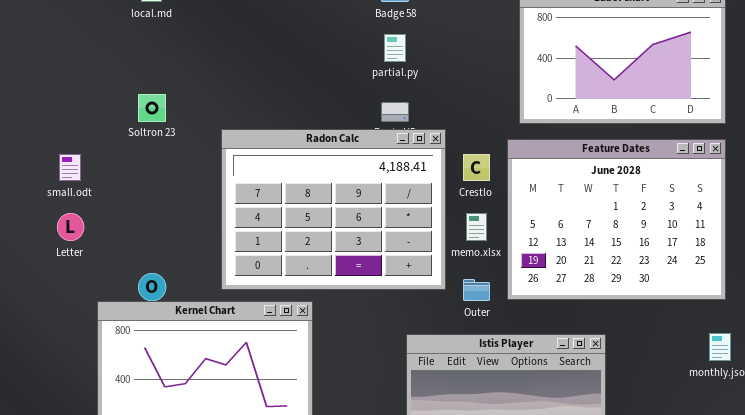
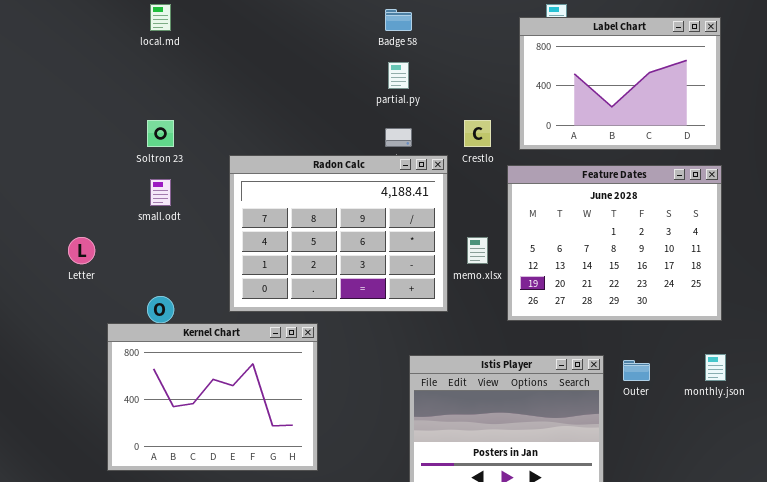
small.odt: [59,154,81,181] -> [150,179,171,206], moved
Crestlo: [463,154,490,181] -> [464,120,491,147], moved
Outer: [463,279,490,301] -> [623,360,650,381], moved

